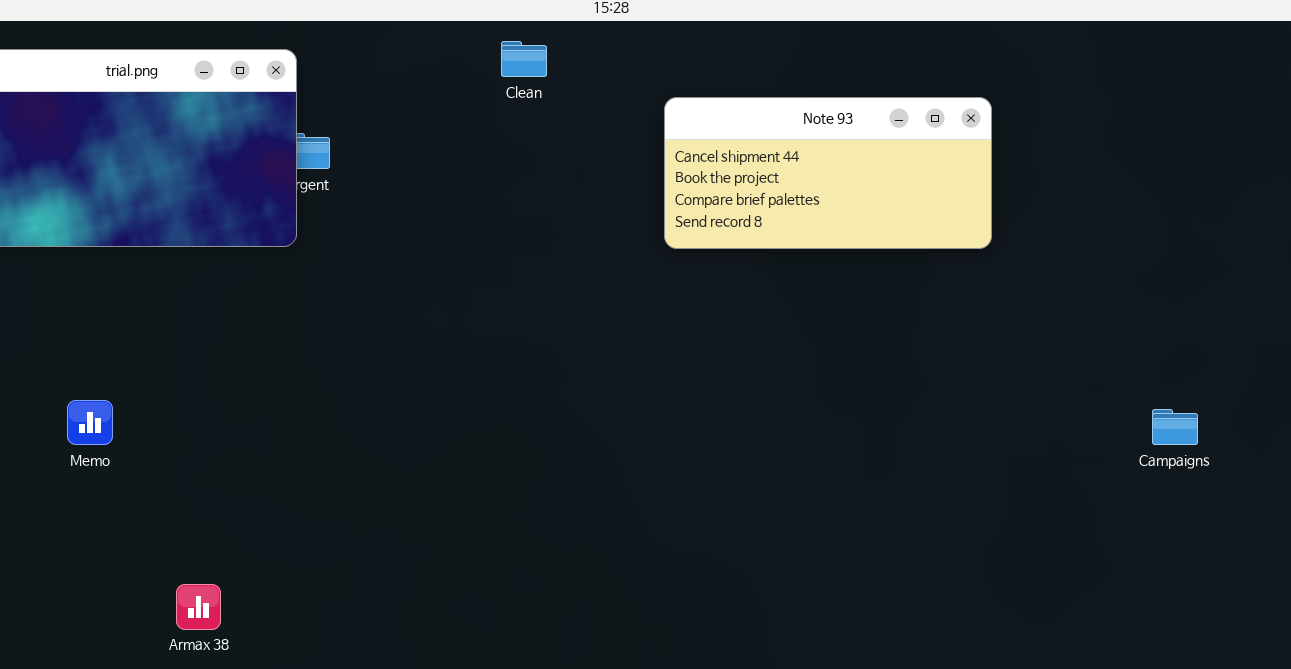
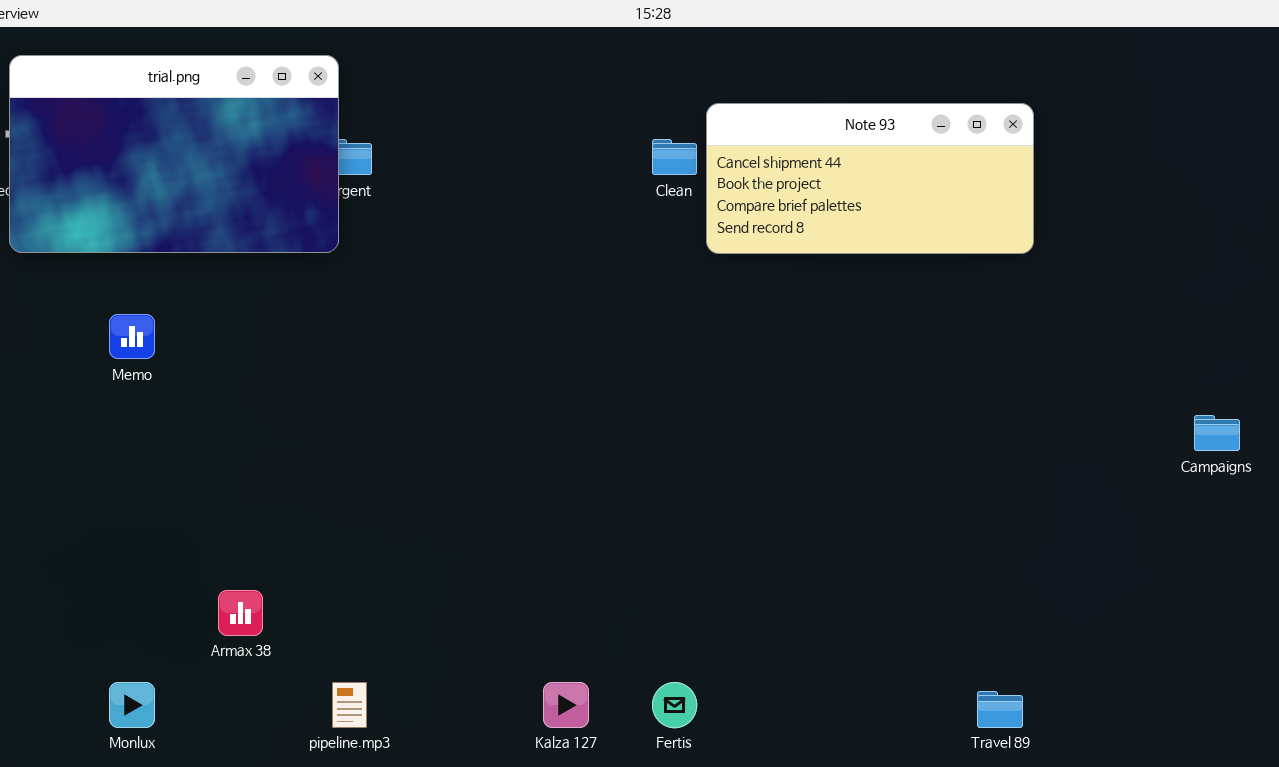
Clean: [501,41,547,77] -> [652,139,697,175], moved
Memo: [67,400,113,445] -> [109,314,155,359], moved

